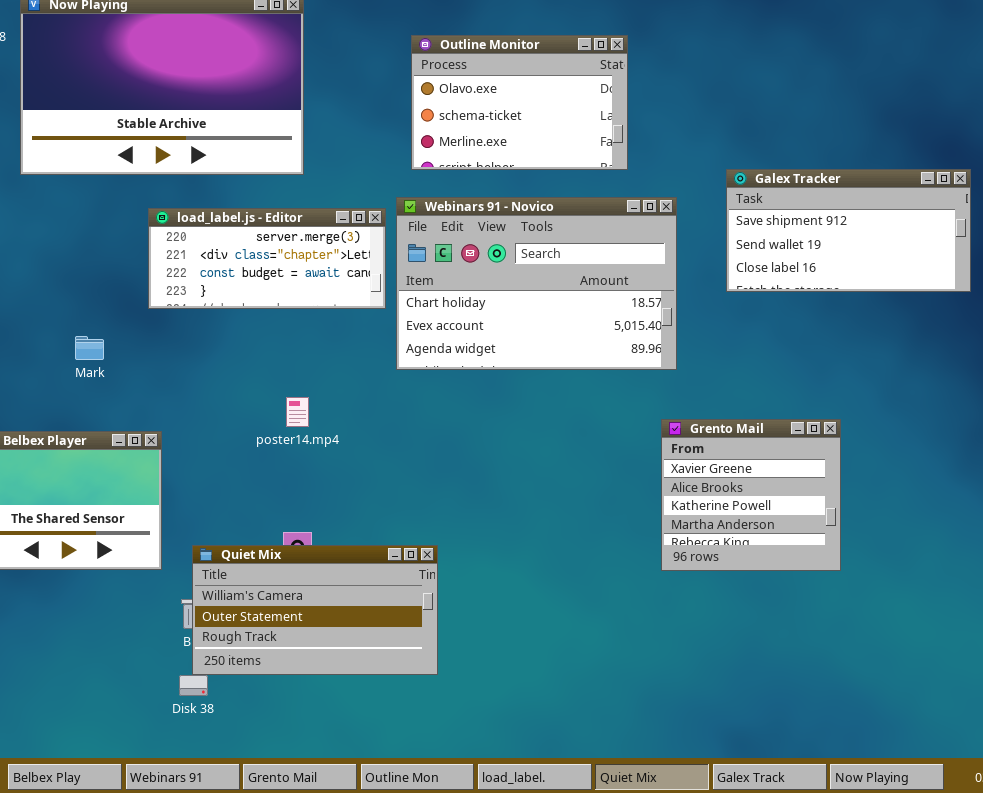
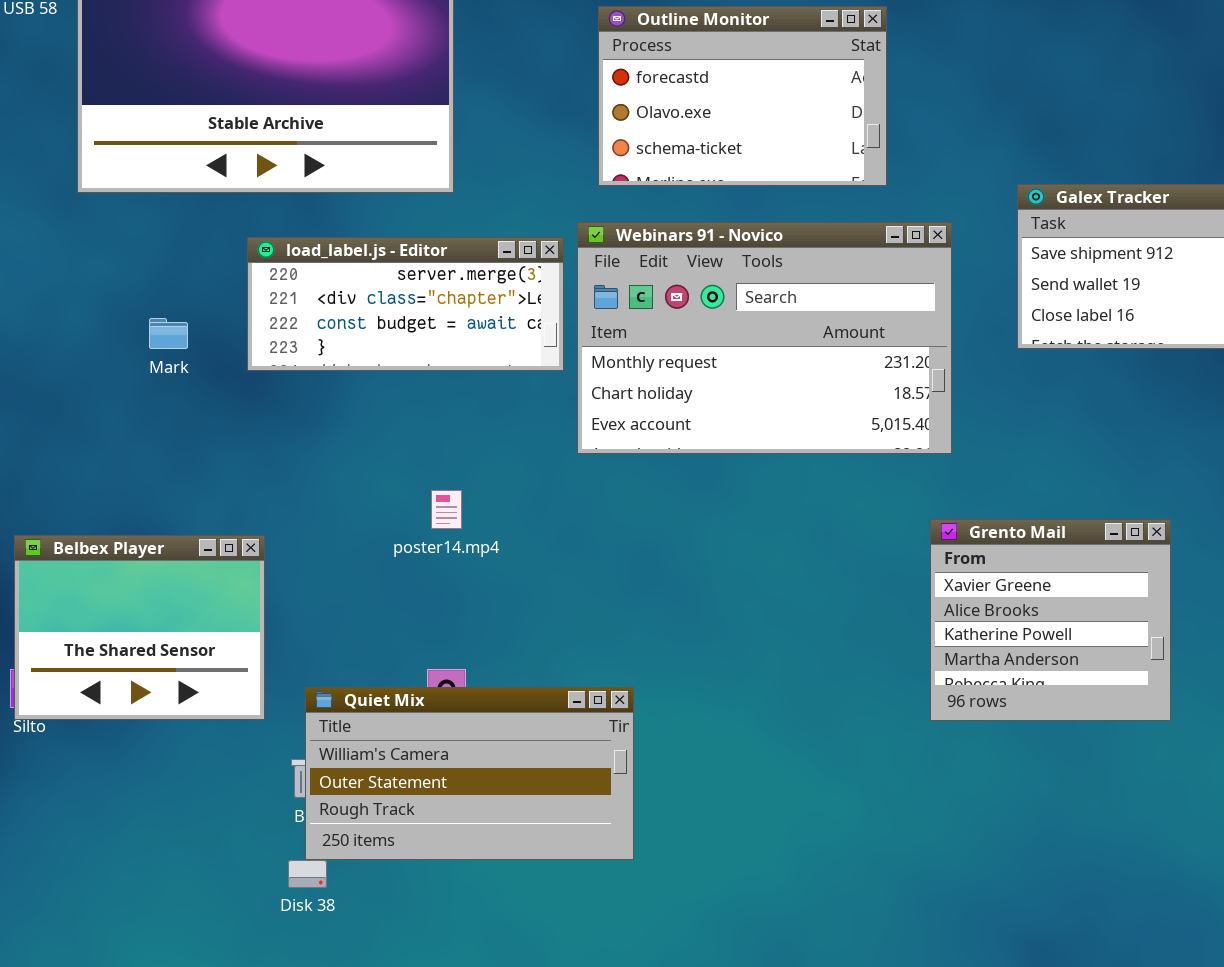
Outline Monitor: [411,35,628,170] -> [598,6,887,186], scrolled up 1 row
Webinars 91 - Novico: [396,197,677,370] -> [577,222,952,454], scrolled up 1 row
Mark: [75,336,104,360] -> [149,318,188,349], moved

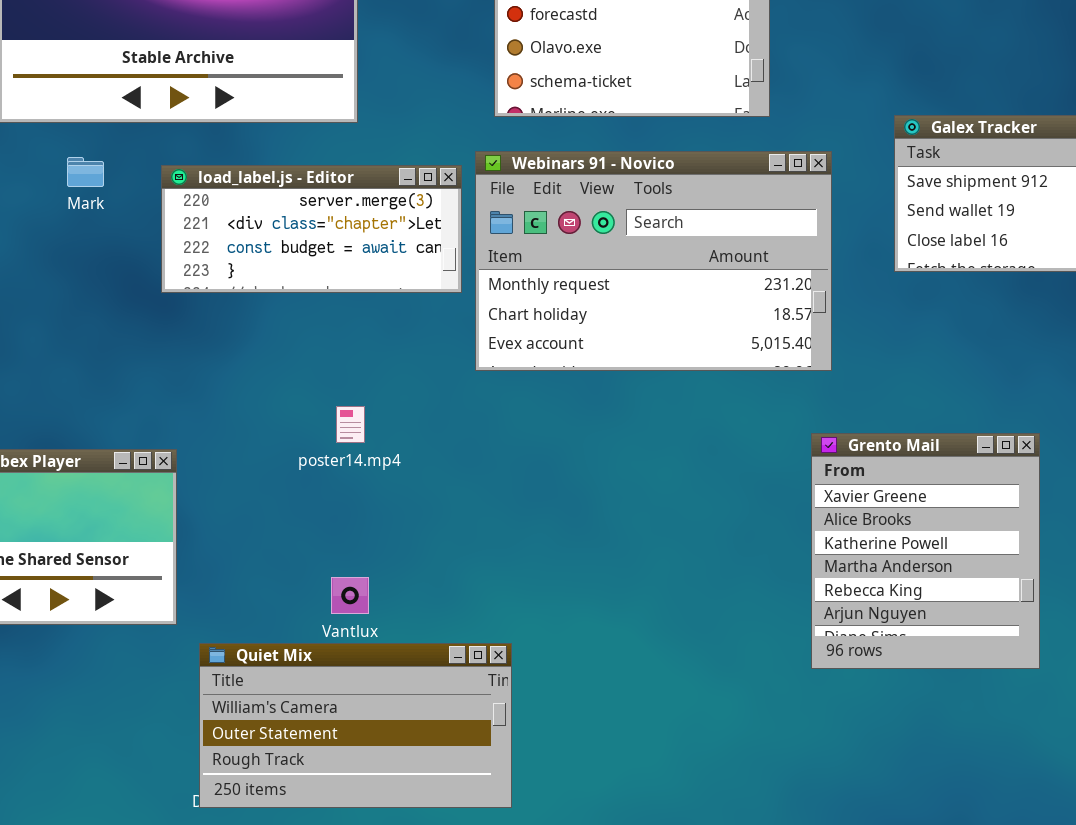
Mark: [149,318,188,349] -> [67,157,104,187], moved
Grento Mail: [930,519,1171,721] -> [811,433,1040,669], resized
Quiet Mix: [305,687,634,860] -> [199,643,512,808], moved

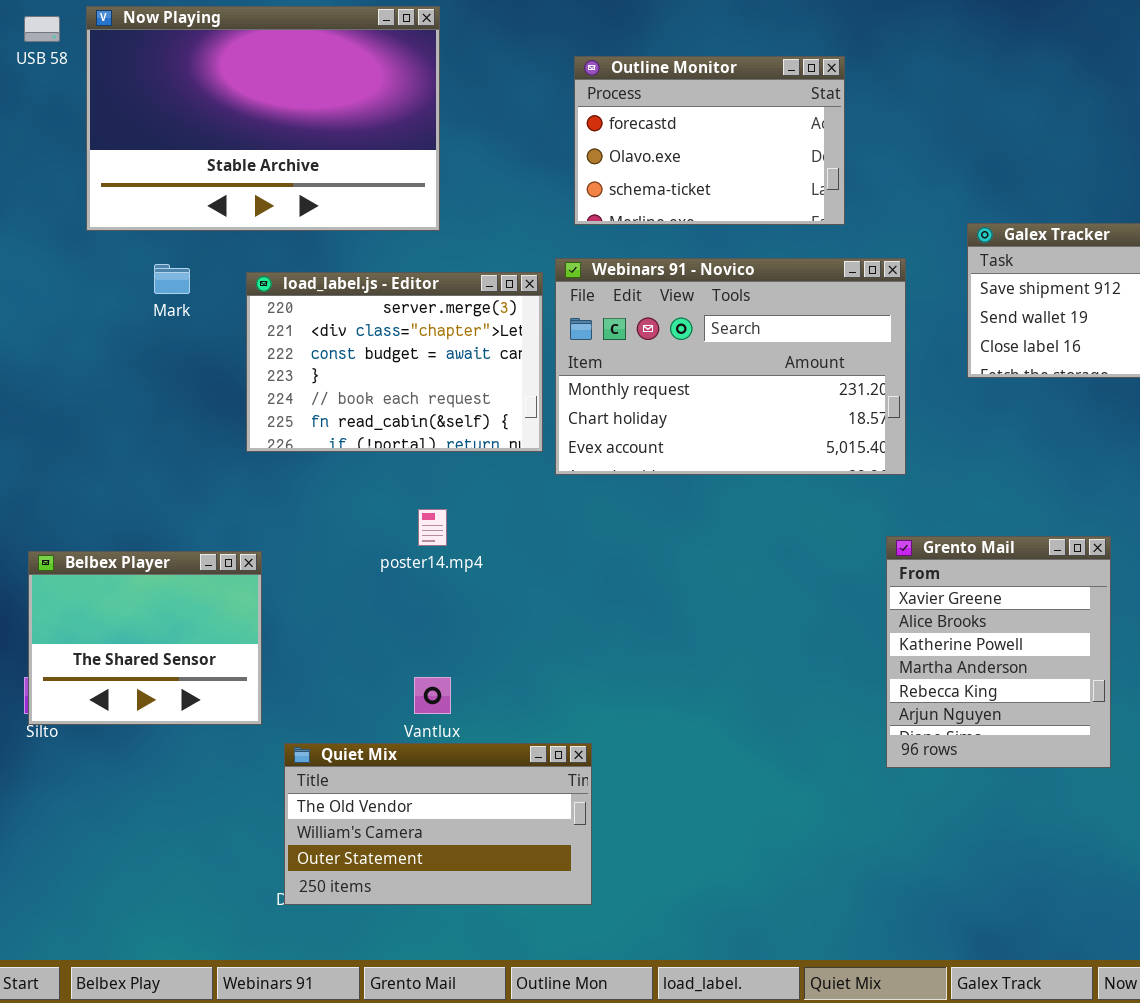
load_label.js - Editor: [161,165,462,293] -> [246,272,543,452], resized
Quiet Mix: [199,643,512,808] -> [284,743,592,905], scrolled up 1 row

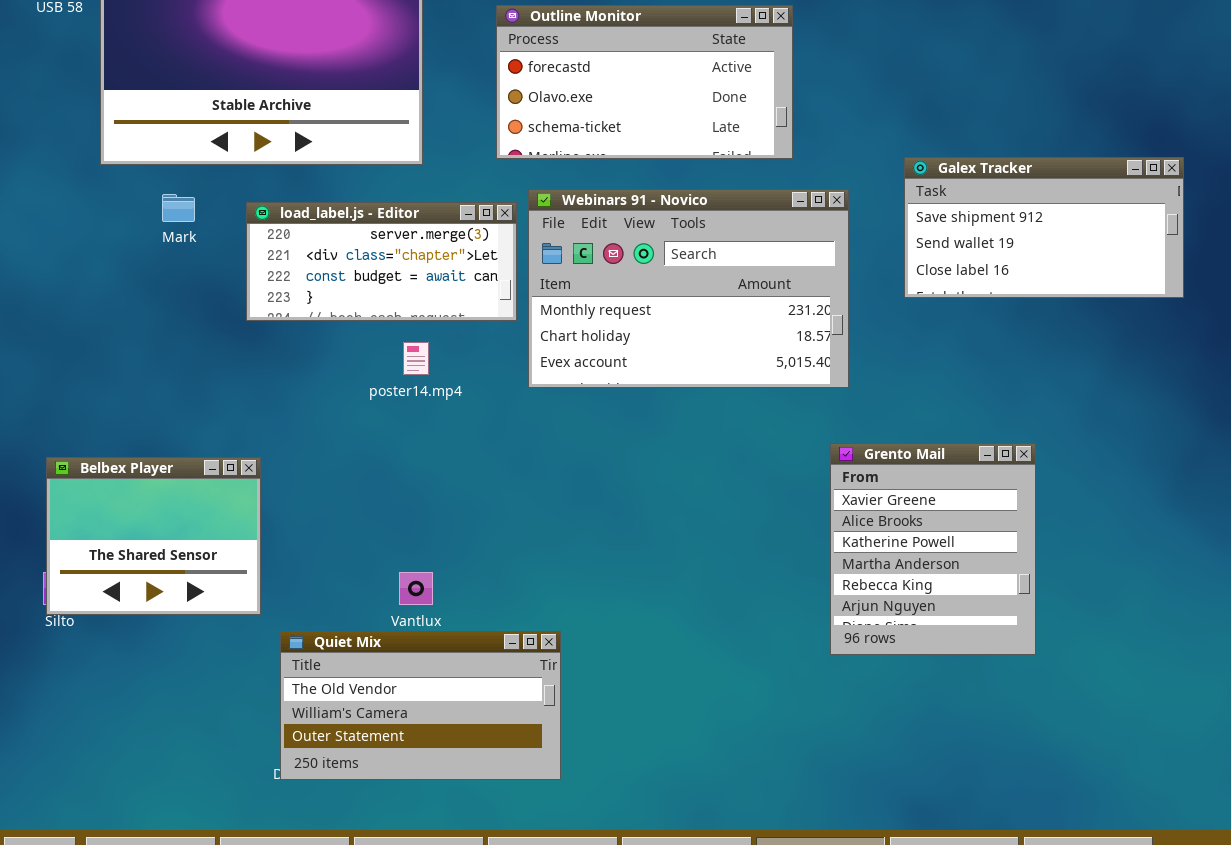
Outline Monitor: [574,56,845,225] -> [496,5,793,159], resized
load_label.js - Editor: [246,272,543,452] -> [246,202,517,321], resized
poster14.mp4: [418,509,447,546] -> [403,342,429,375], moved

